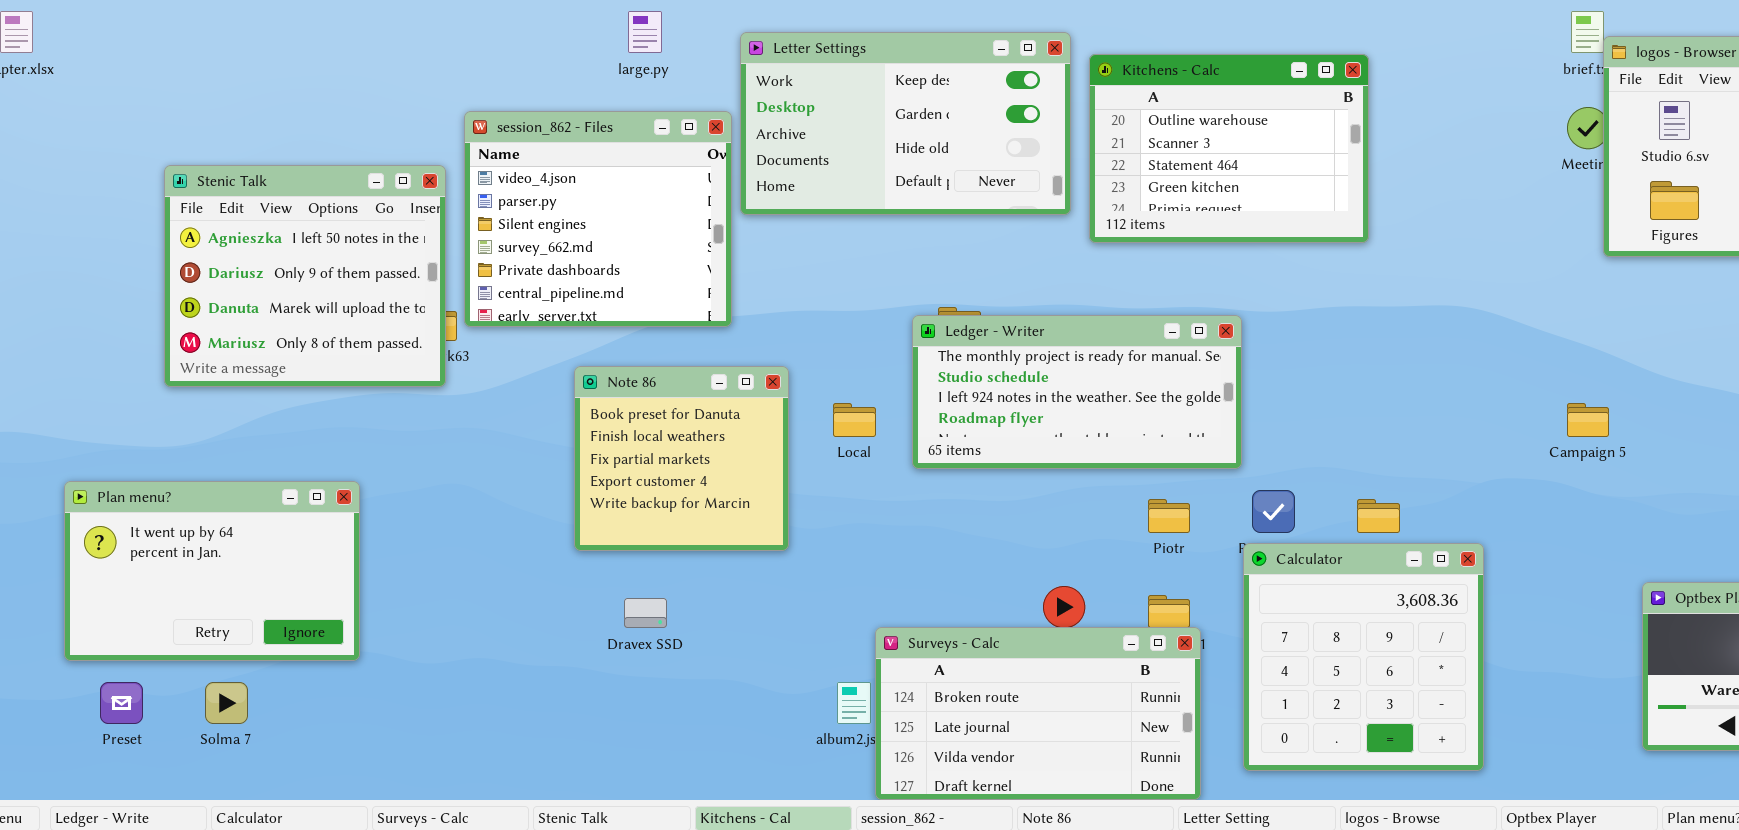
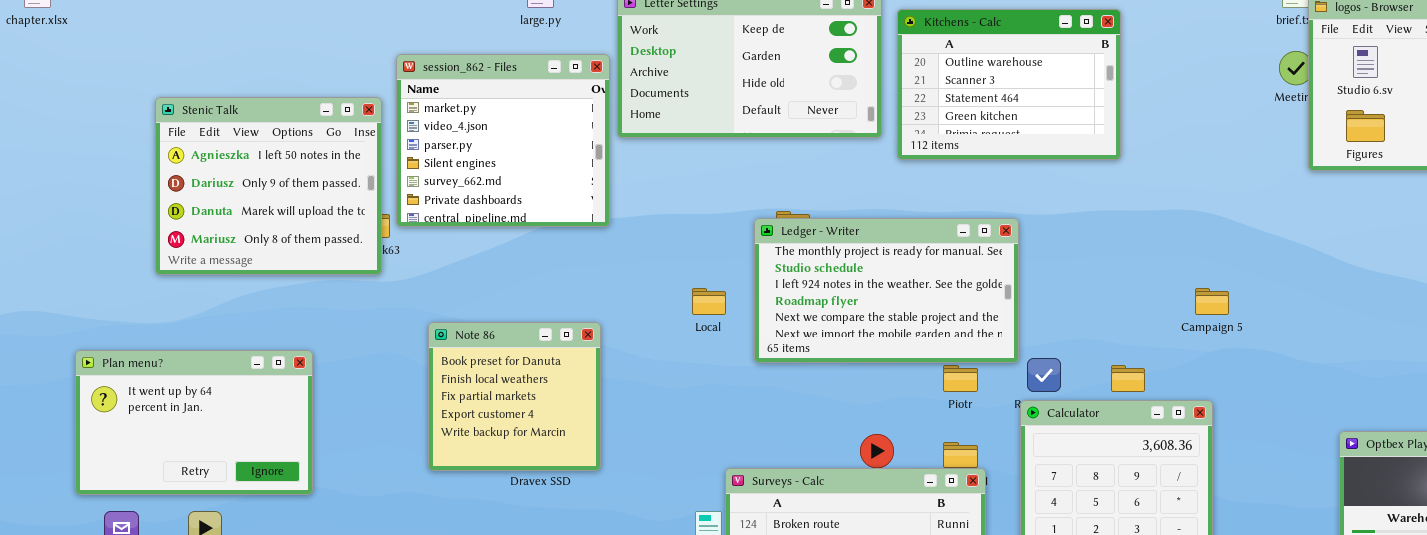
session_862 - Files: [464,111,732,327] -> [396,54,610,227], scrolled up 1 row
Ledger - Writer: [912,315,1242,469] -> [754,218,1019,363], resized
Note 86: [574,366,789,551] -> [428,322,601,471], moved
Campaign 5: [1567,403,1609,437] -> [1195,288,1229,315], moved

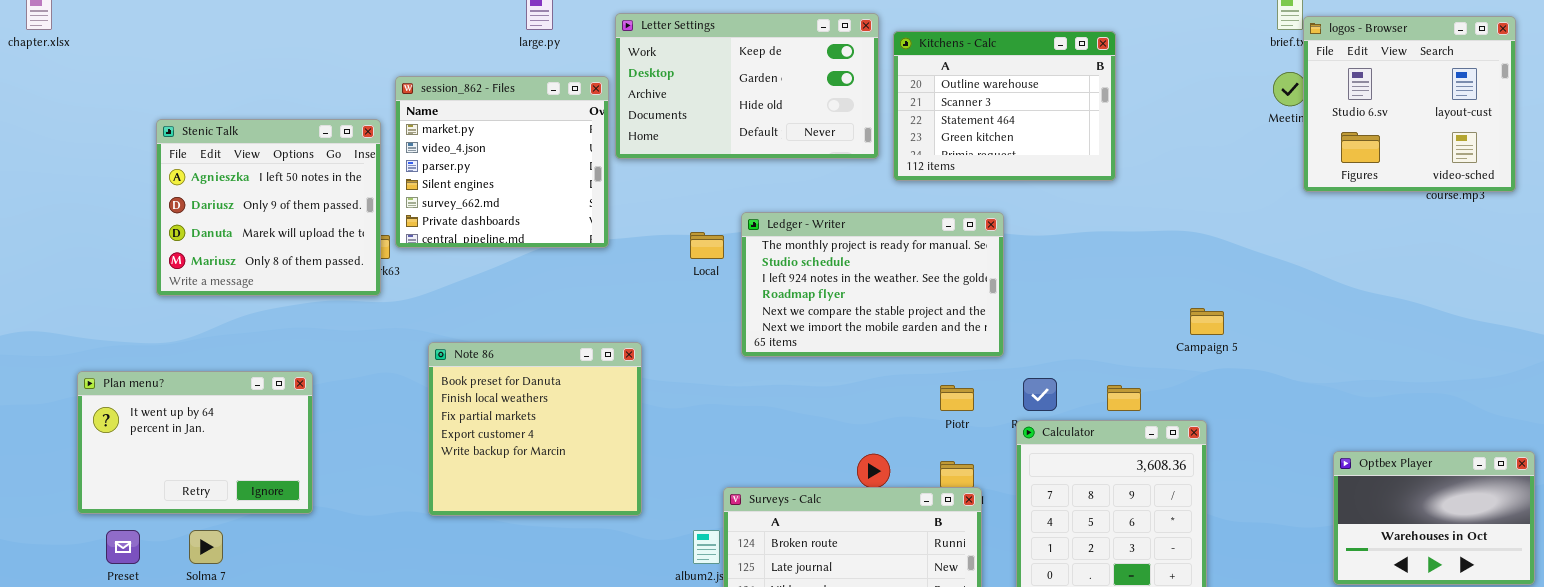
Ledger - Writer: [754,218,1019,363] -> [741,212,1004,357], moved
Local: [692,288,726,315] -> [690,232,724,259], moved
Note 86: [428,322,601,471] -> [428,342,642,516], resized

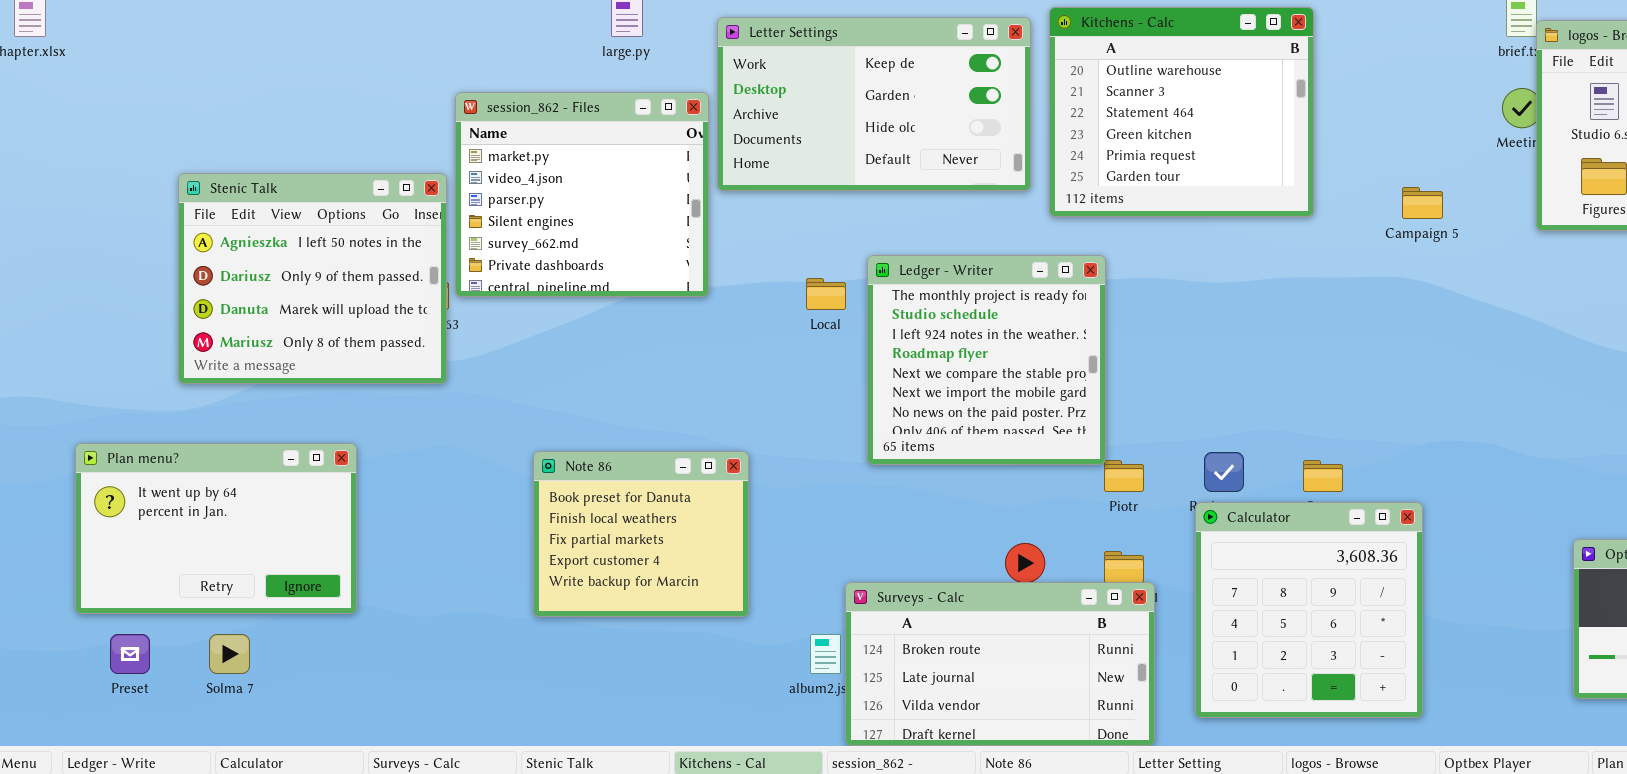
Kitchens - Calc: [893,31,1116,181] -> [1049,7,1314,217], resized
Stenic Talk: [156,119,381,296] -> [178,173,447,384], moved
Ledger - Writer: [741,212,1004,357] -> [867,255,1106,465], resized
Campaign 5: [1190,308,1224,335] -> [1402,187,1443,219], moved
Note 86: [428,342,642,516] -> [533,451,749,617], resized

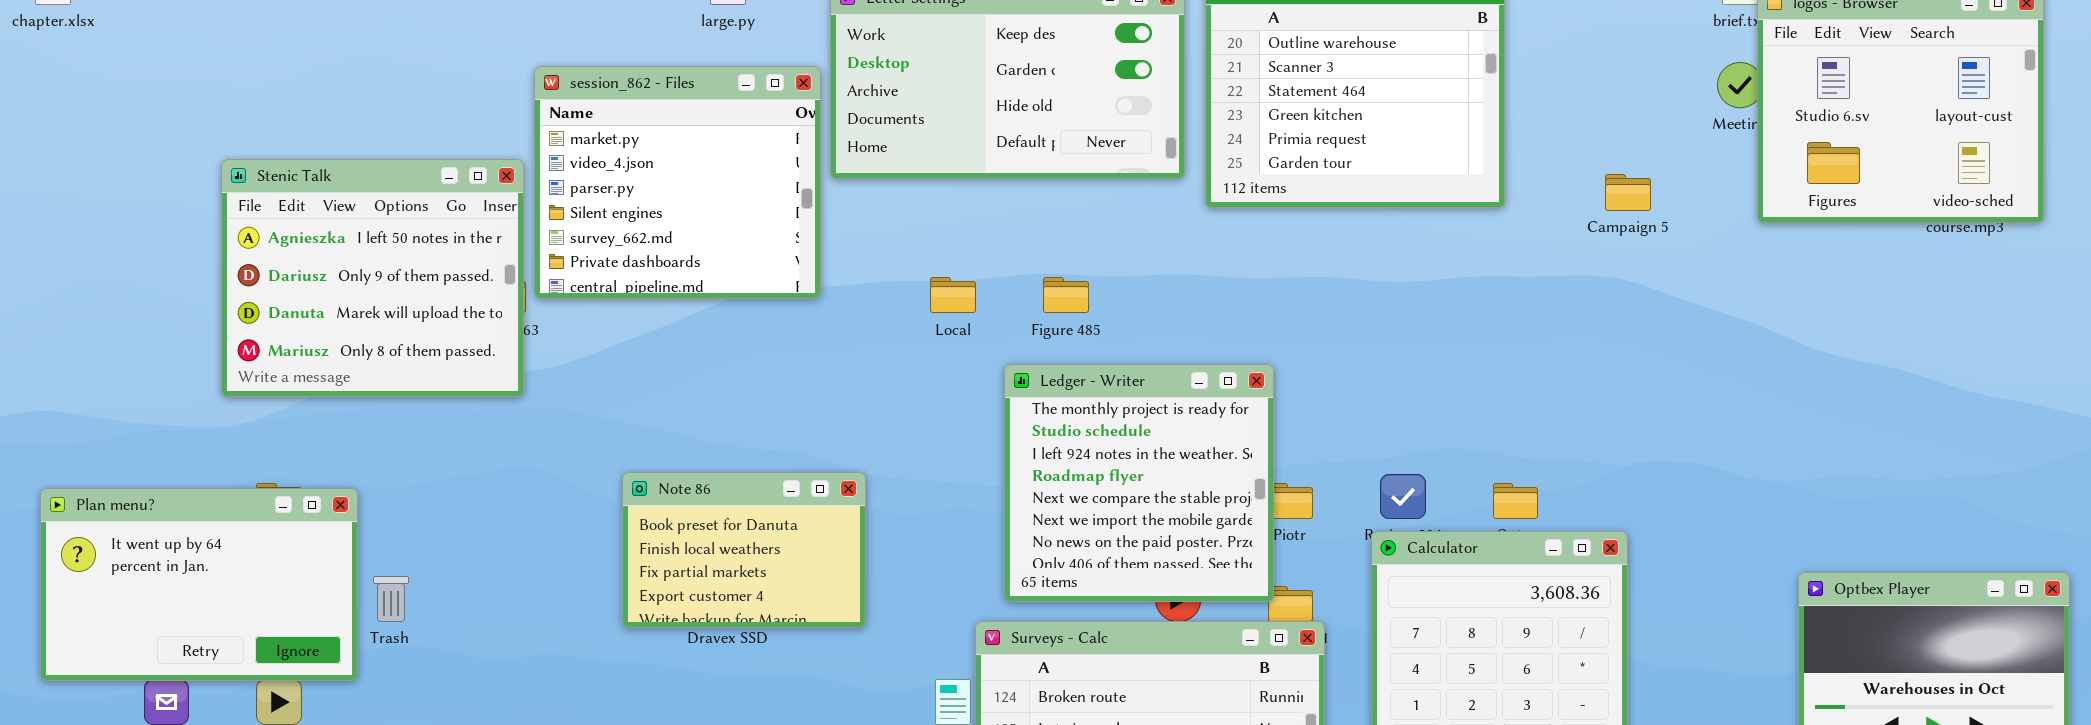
Ledger - Writer: [867,255,1106,465] -> [1004,364,1274,602], moved
Plan menu?: [75,443,357,614] -> [40,488,358,681], moved
Note 86: [533,451,749,617] -> [622,472,866,628], resized

